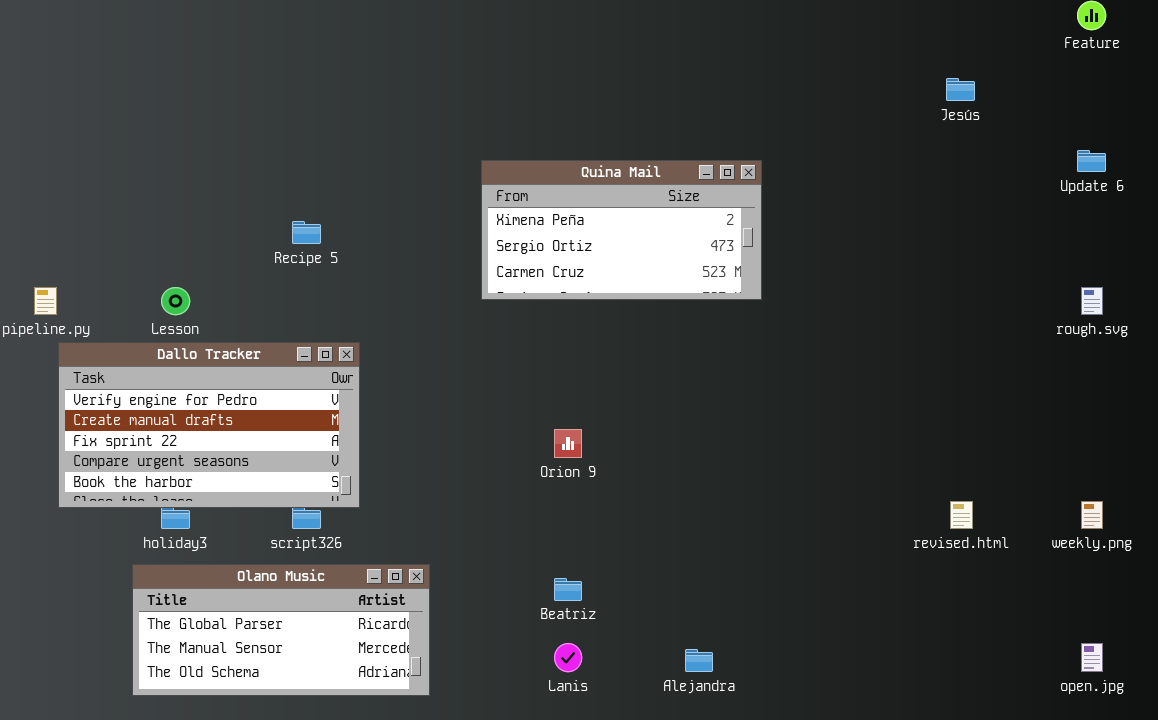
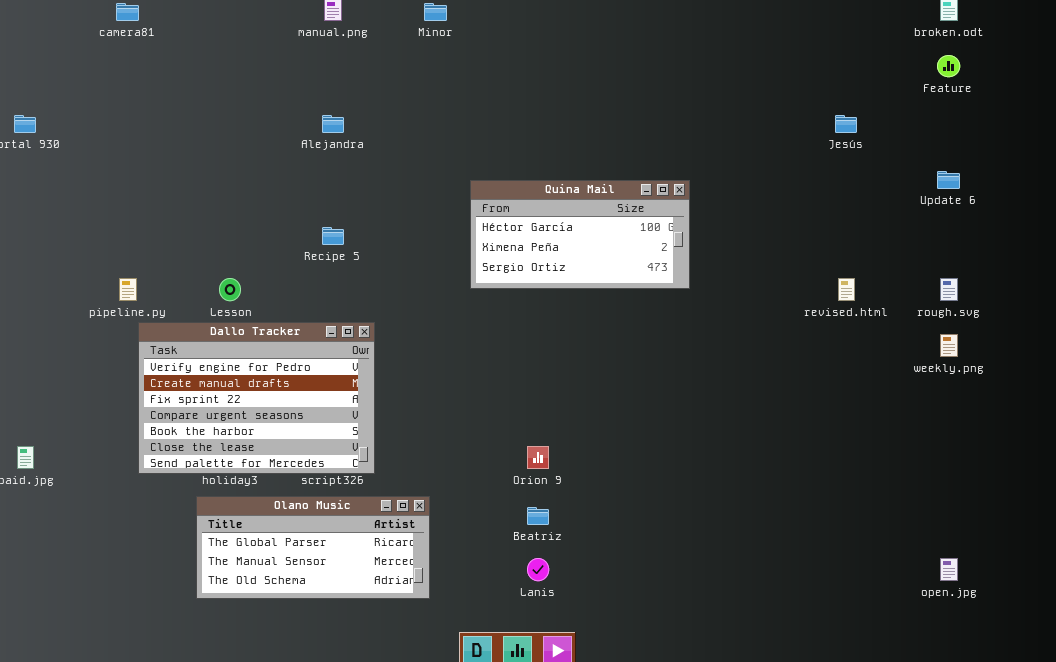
Quina Mail: [481,160,762,300] -> [470,180,690,289], scrolled up 1 row
Dallo Tracker: [58,342,360,508] -> [138,322,375,474], resized
Orion 9: [554,429,582,458] -> [527,446,549,469], moved
revised.html: [950,501,973,529] -> [838,278,855,301], moved
weekly.png: [1081,501,1103,529] -> [940,334,958,357], moved
Alejandra: [685,649,713,672] -> [322,115,344,133], moved

